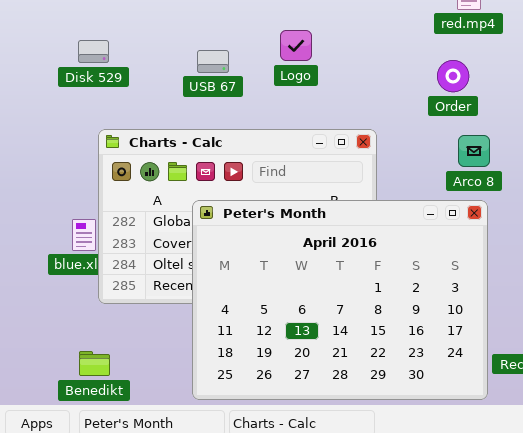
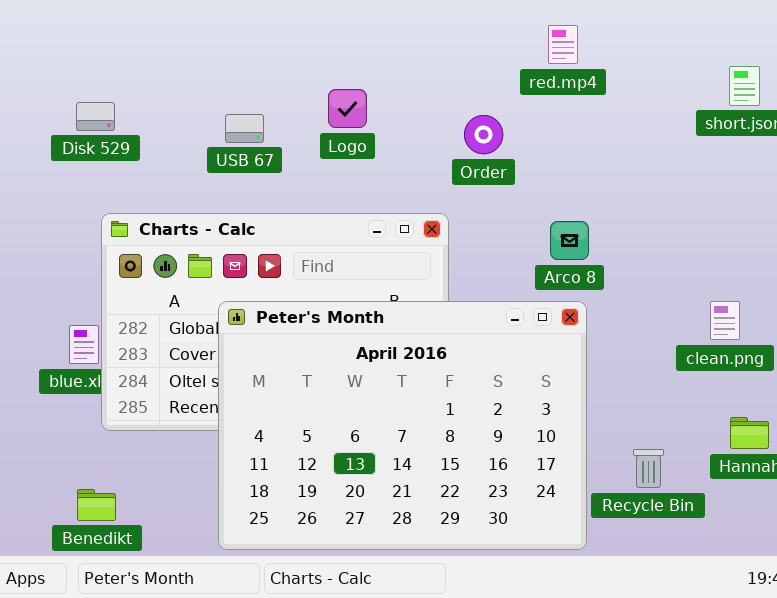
Order: [437,60,469,92] -> [464,115,503,154], moved

